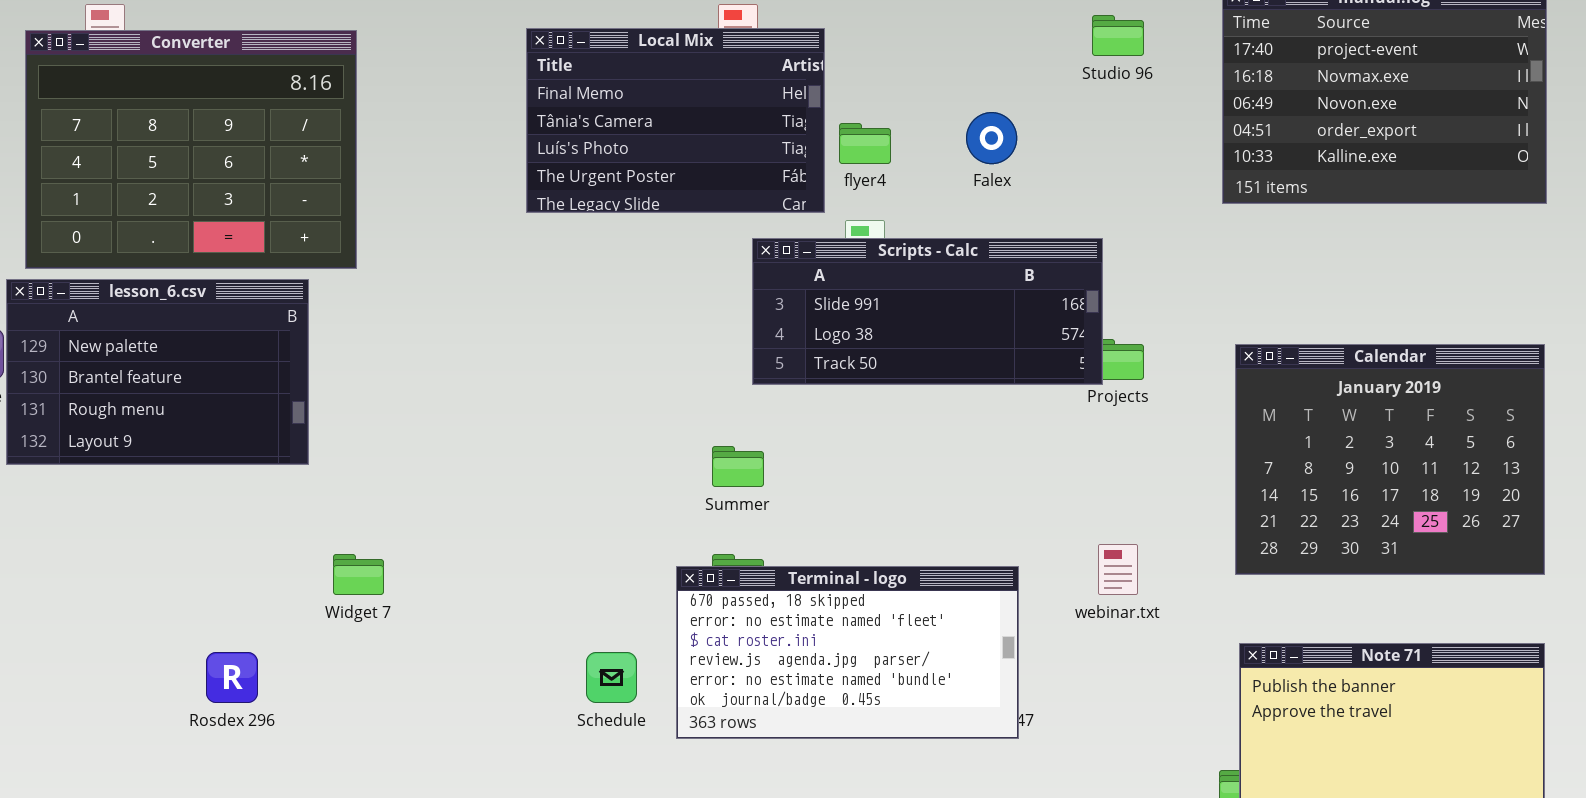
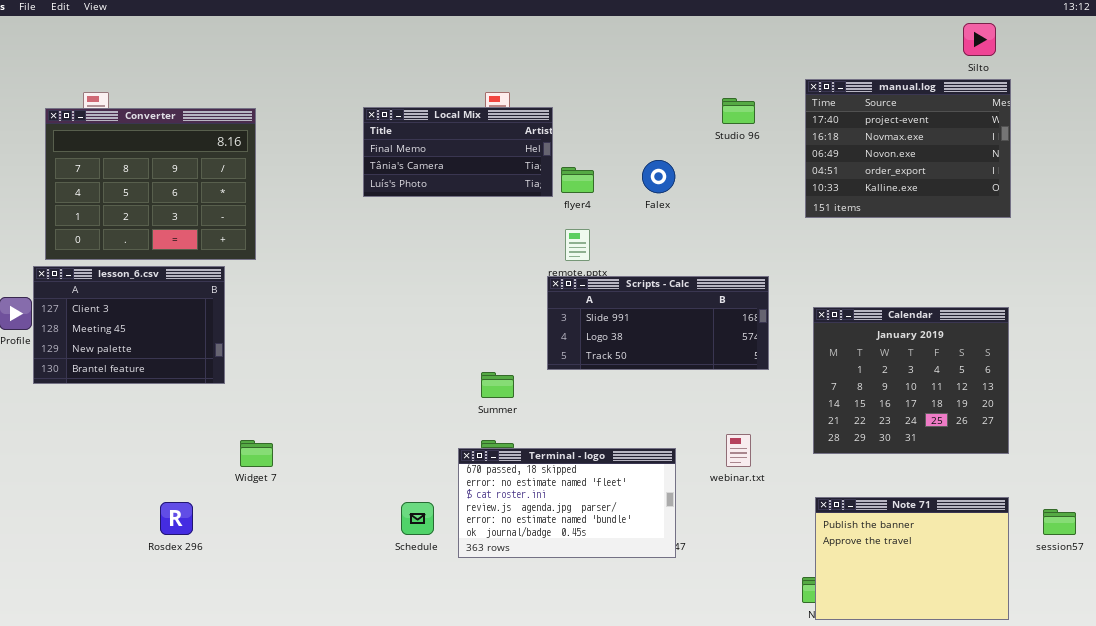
Local Mix: [526,28,825,213] -> [363,107,553,197], resized
Scripts - Calc: [752,238,1103,385] -> [547,276,769,370], moved
lesson_6.csv: [6,279,309,465] -> [33,266,225,384], scrolled up 2 rows

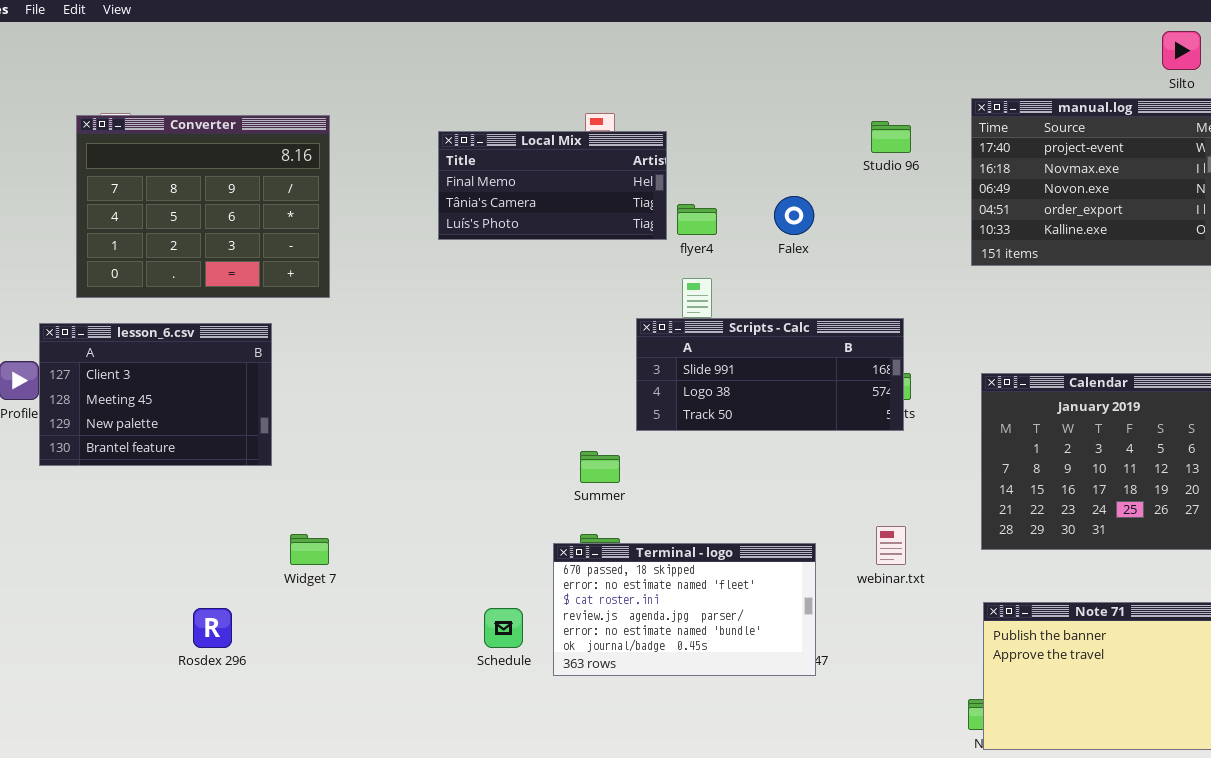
Converter: [45,108,256,260] -> [76,115,330,298], moved
Scripts - Calc: [547,276,769,370] -> [636,318,904,431], moved

